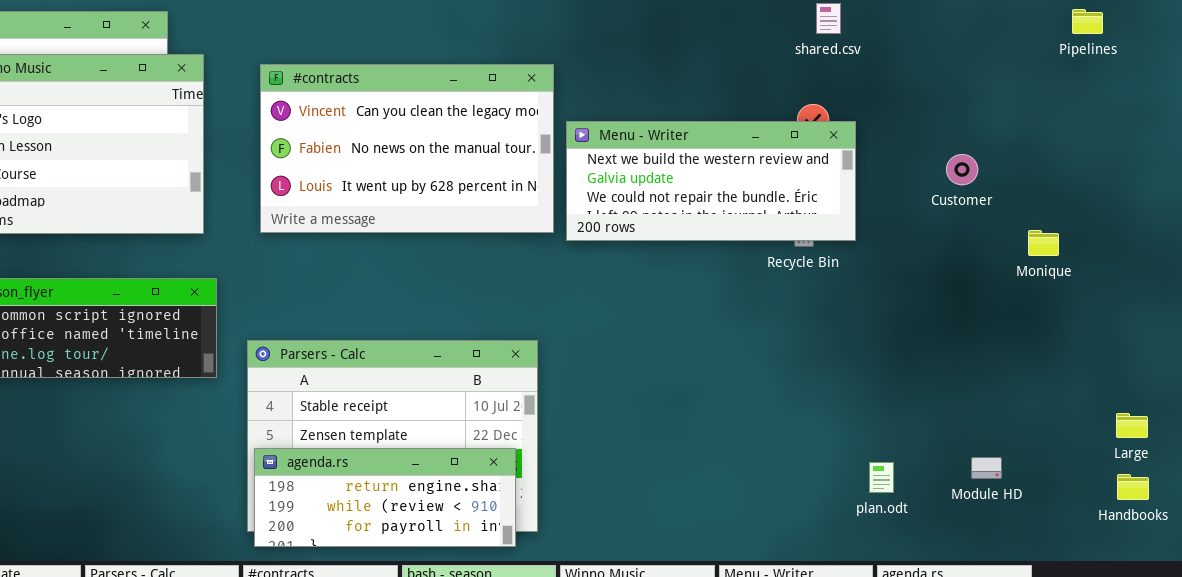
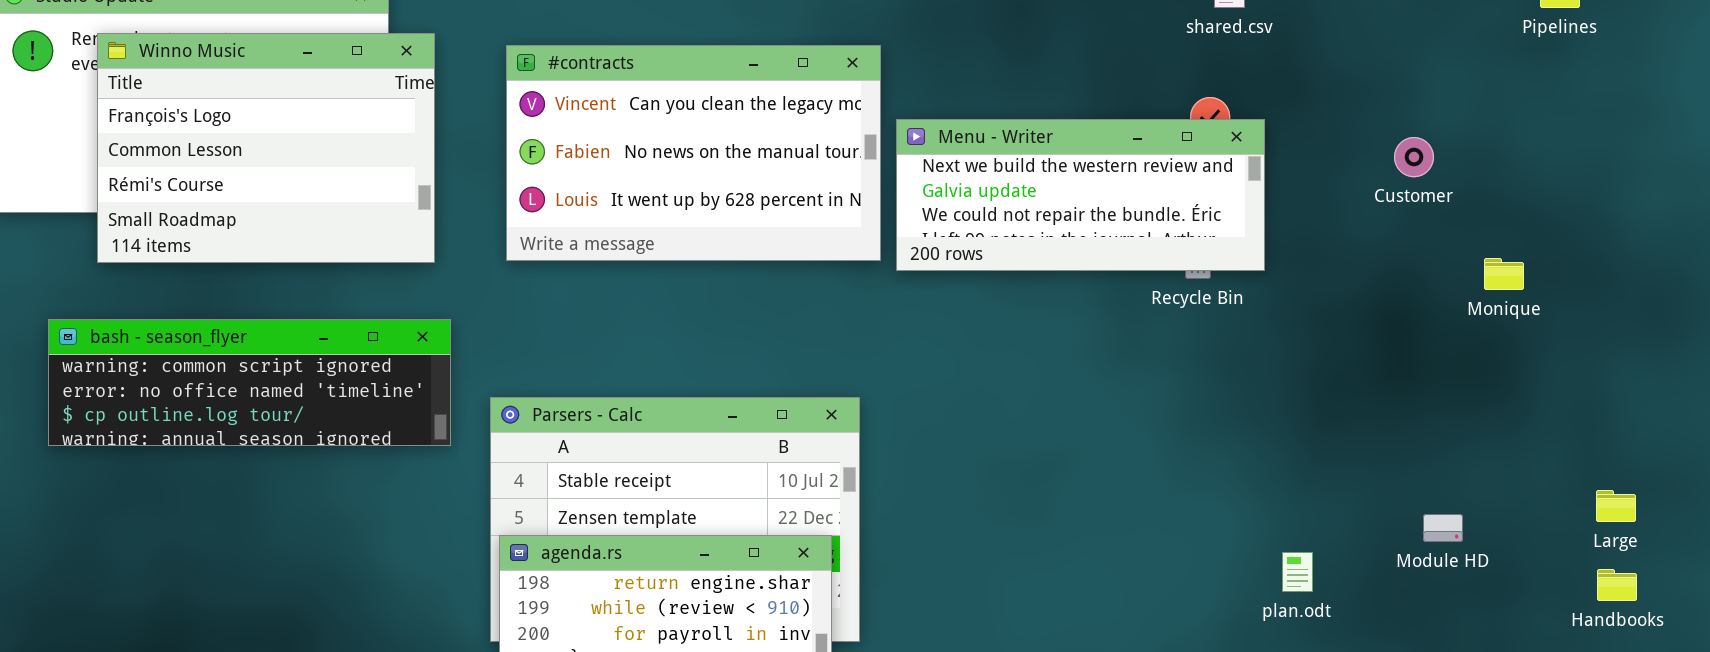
Customer: [946,154,978,185] -> [1394,137,1434,177], moved
Module HD: [971,457,1002,479] -> [1423,514,1463,542], moved

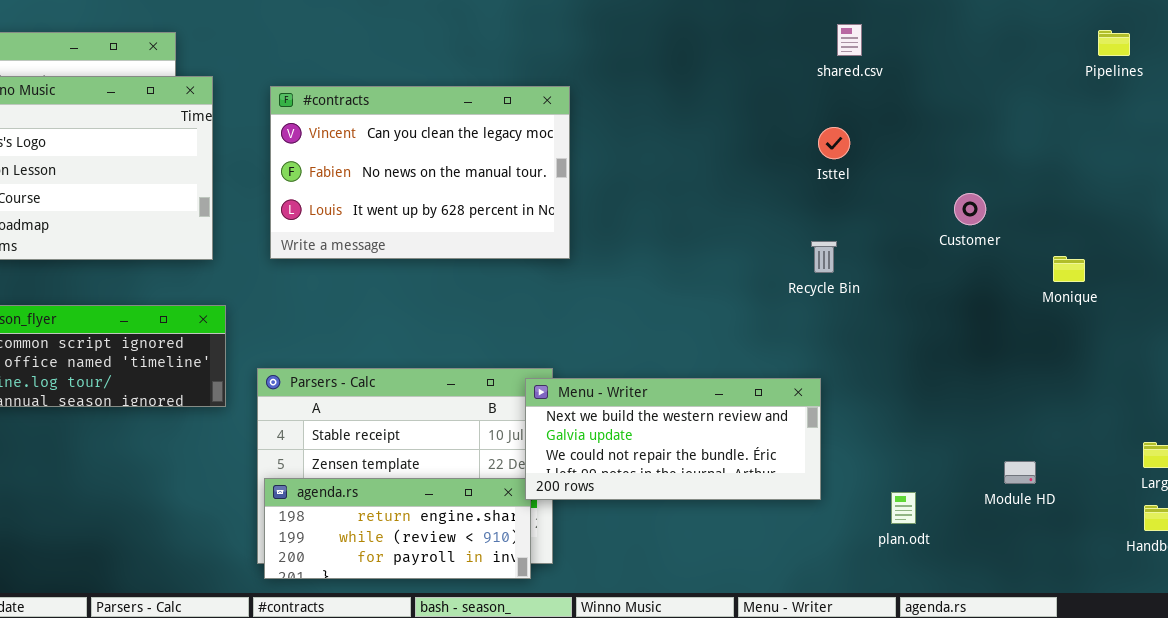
Menu - Writer: [896,119,1265,271] -> [525,378,821,500], moved
Customer: [1394,137,1434,177] -> [954,193,986,225], moved

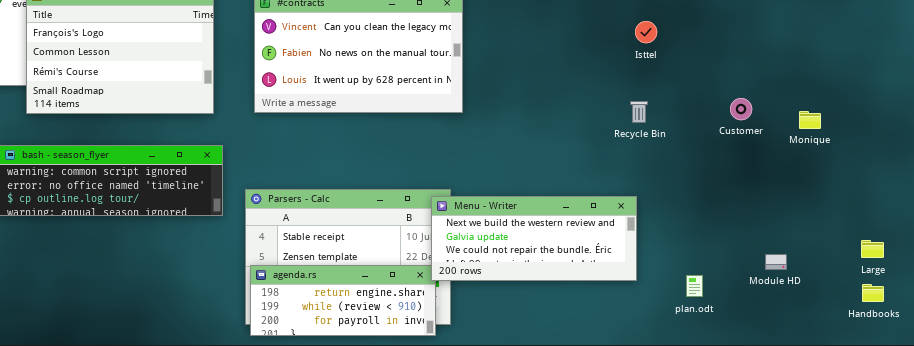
Customer: [954,193,986,225] -> [730,98,752,120], moved

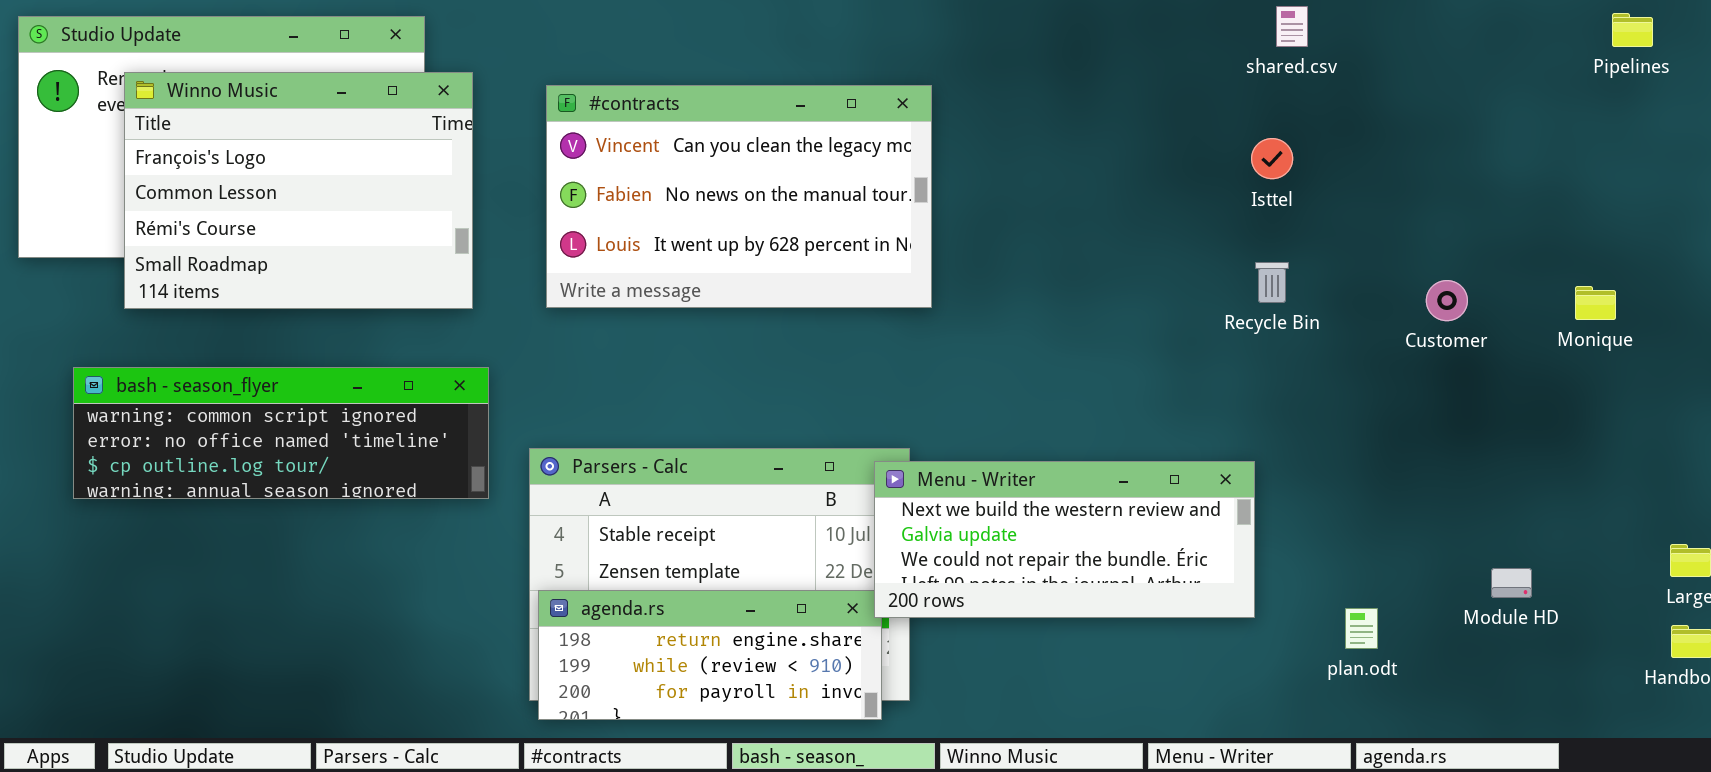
Recycle Bin: [630,101,648,123] -> [1255,262,1289,303], moved
Monique: [799,111,821,129] -> [1575,286,1616,320], moved

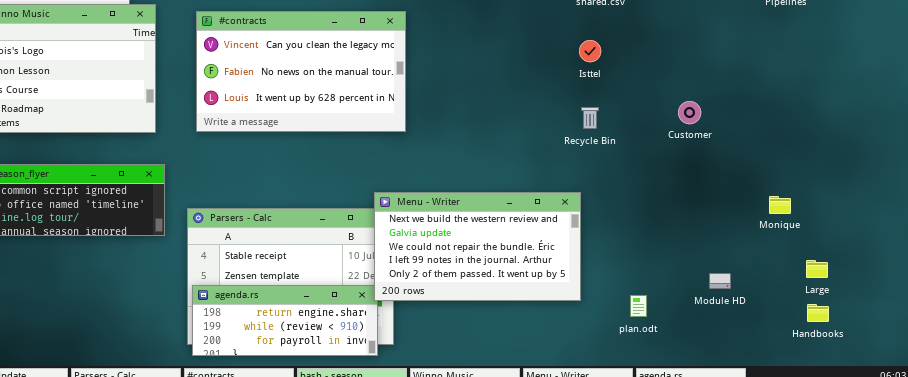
Customer: [1426,280,1468,321] -> [678,101,701,124], moved
Monique: [1575,286,1616,320] -> [769,196,791,214], moved
Menu - Writer: [874,461,1255,618] -> [374,192,581,301], resized

